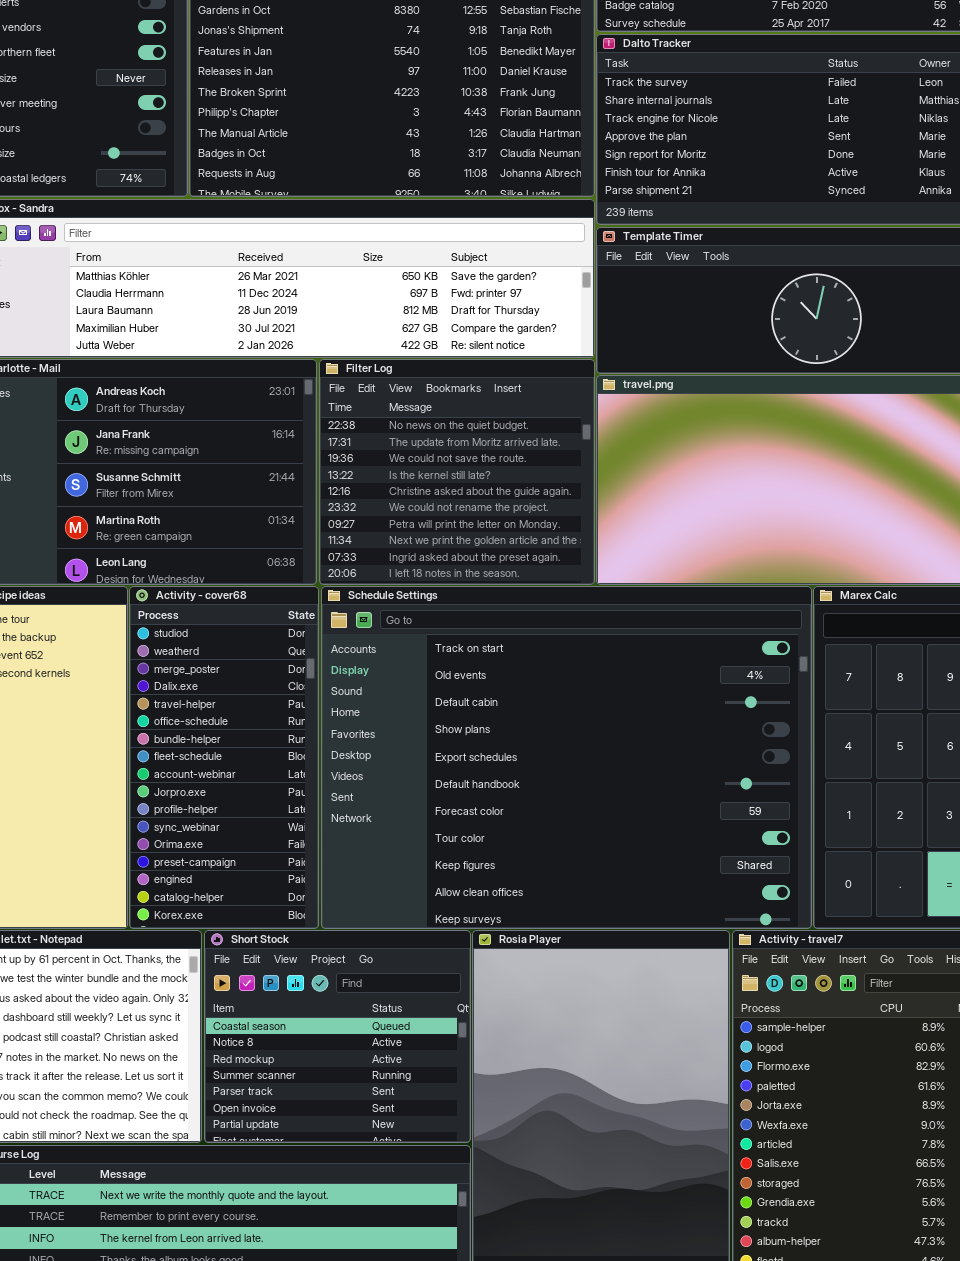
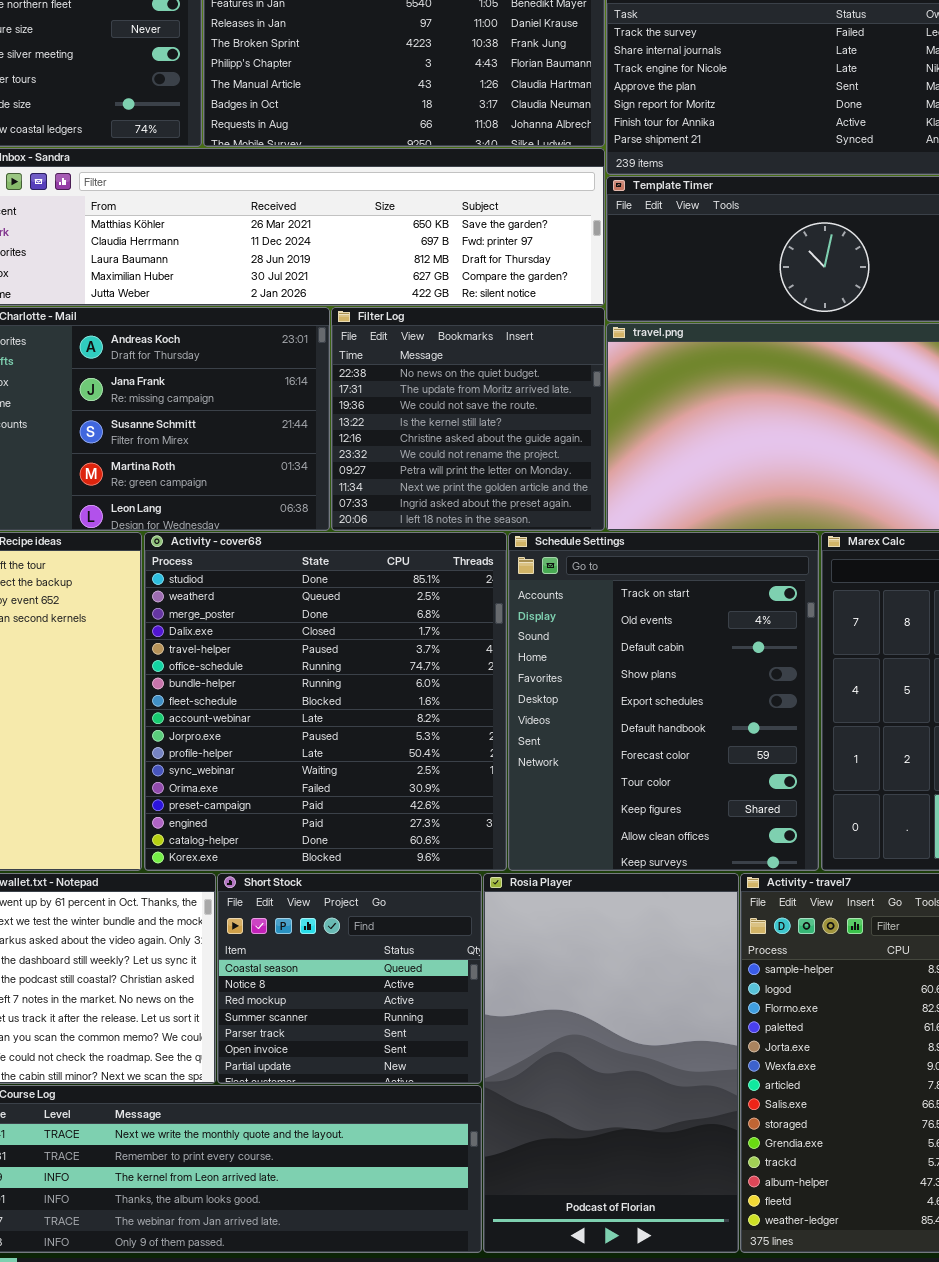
Activity - cover68: [129,586,319,929] -> [144,532,507,871], resized
Schedule Settings: [321,586,812,929] -> [508,532,819,871], resized

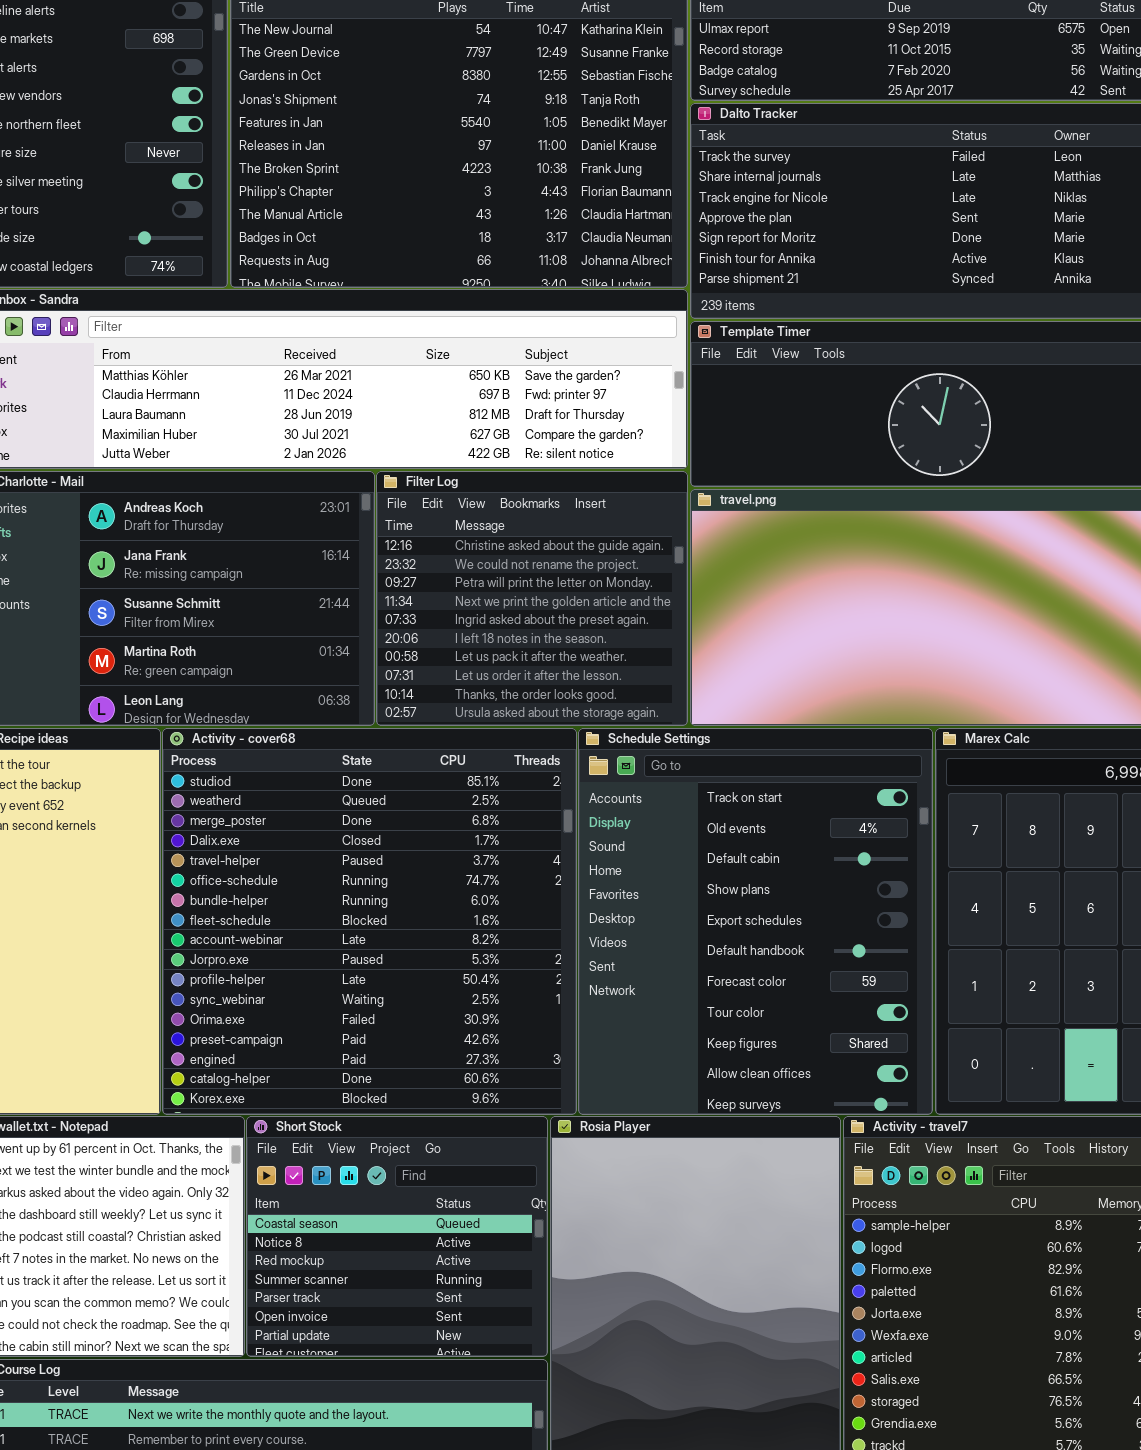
Filter Log: [331,307,605,531] -> [376,471,688,726], scrolled down 4 rows

